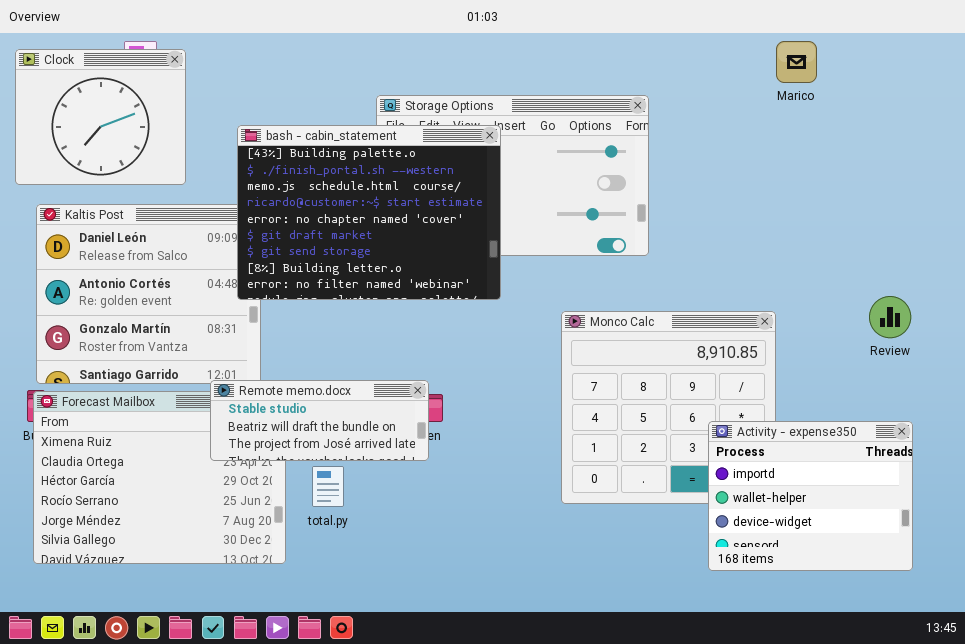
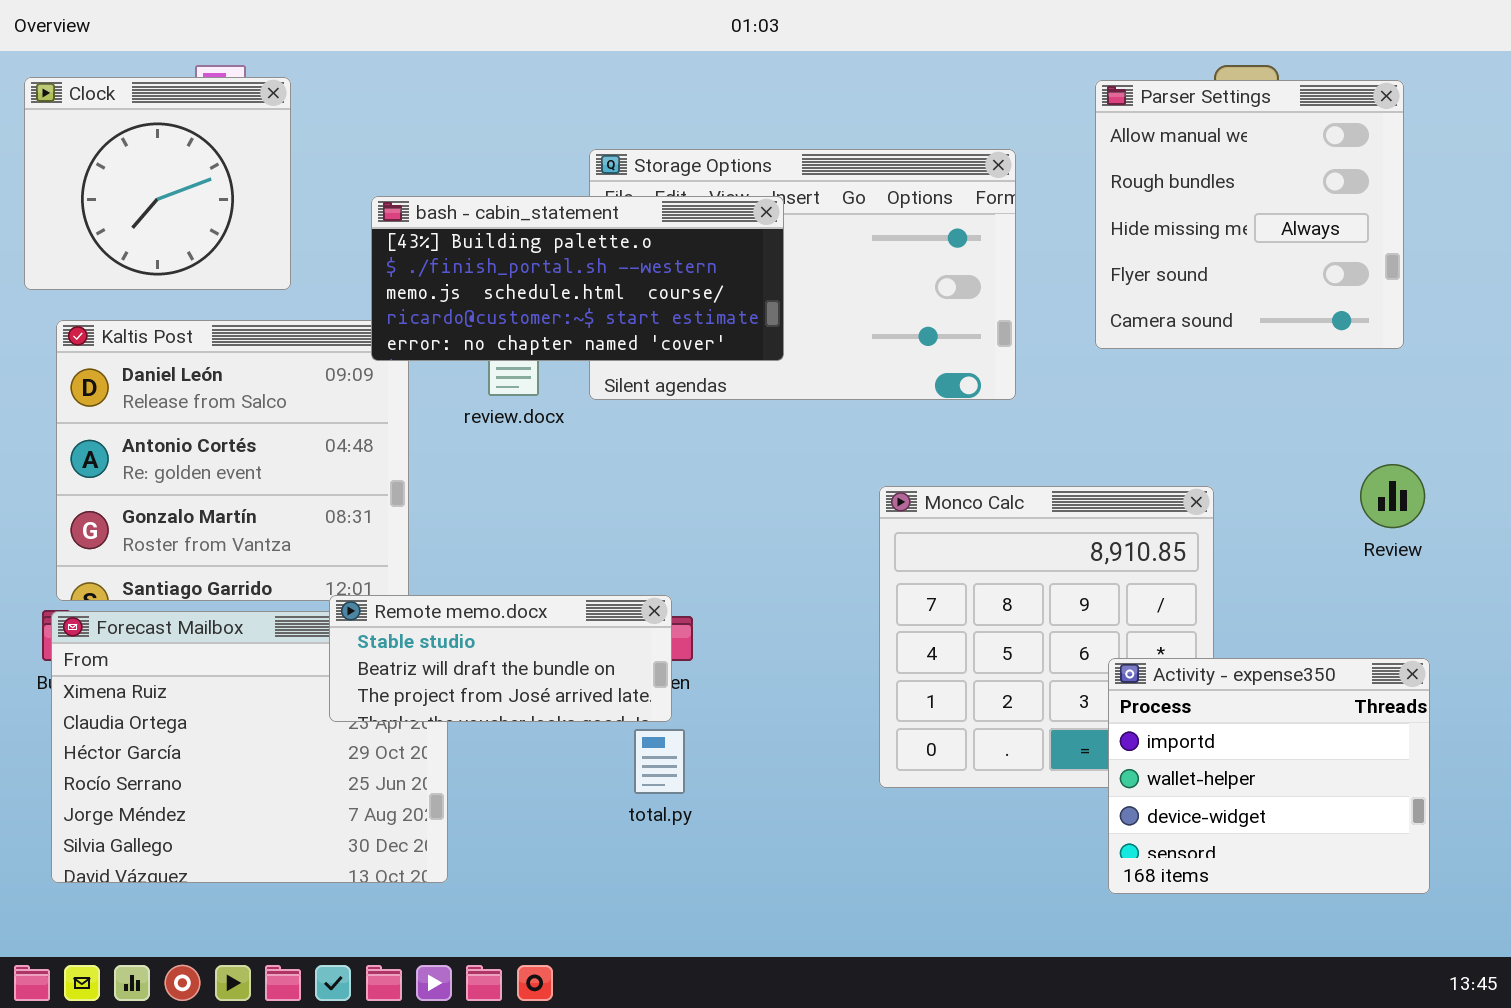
Parser Settings: none -> [1095,80,1404,349], opened
bash - cabin_statement: [237,125,501,300] -> [371,196,784,361], resized
total.py: [312,466,344,507] -> [634,729,685,794], moved

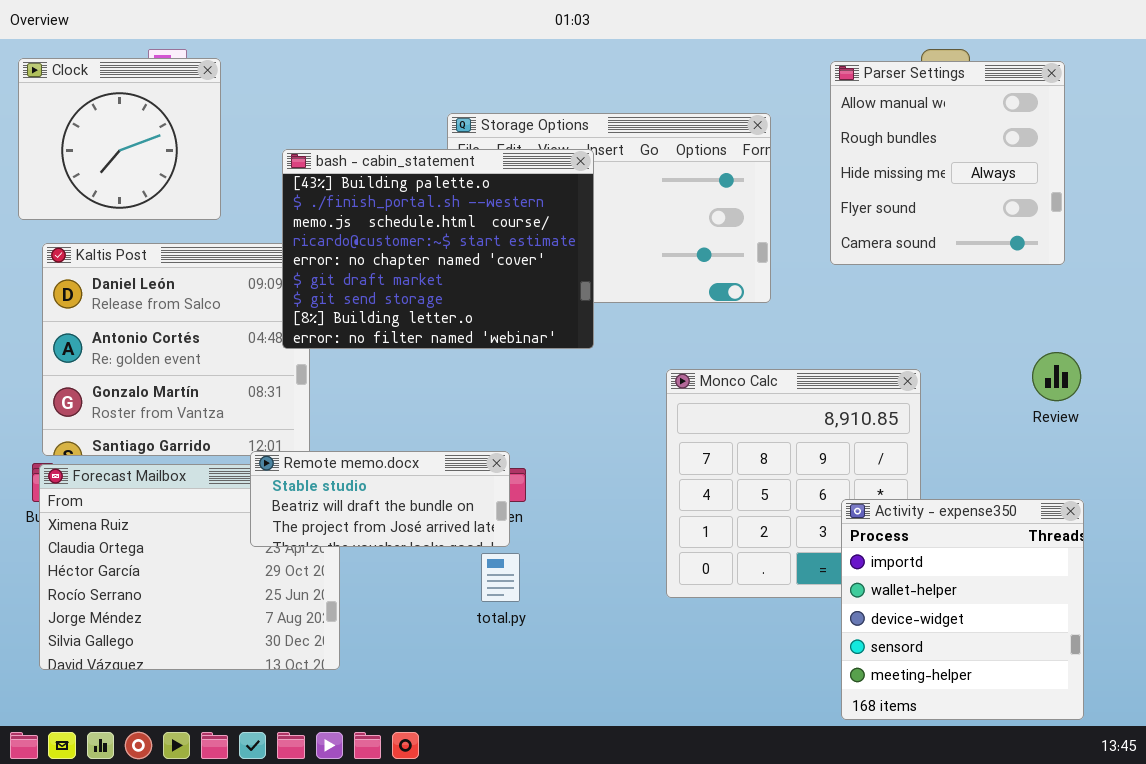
bash - cabin_statement: [371,196,784,361] -> [282,149,594,349], resized
Activity - expense350: [1108,658,1430,894] -> [841,499,1084,720], resized

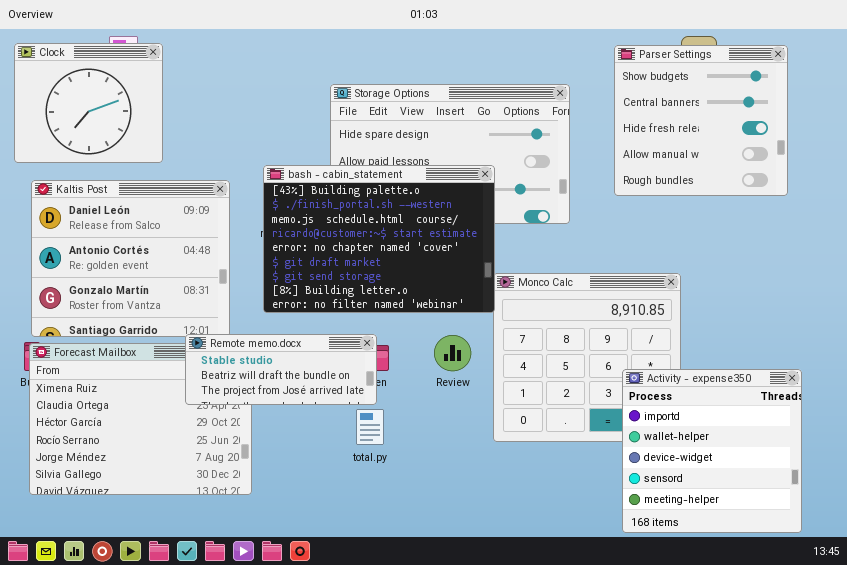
Parser Settings: [830,61,1065,265] -> [614,45,788,196], scrolled up 3 rows
bash - cabin_statement: [282,149,594,349] -> [263,165,495,313], moved
Review: [1032,352,1081,401] -> [434,335,471,371], moved

